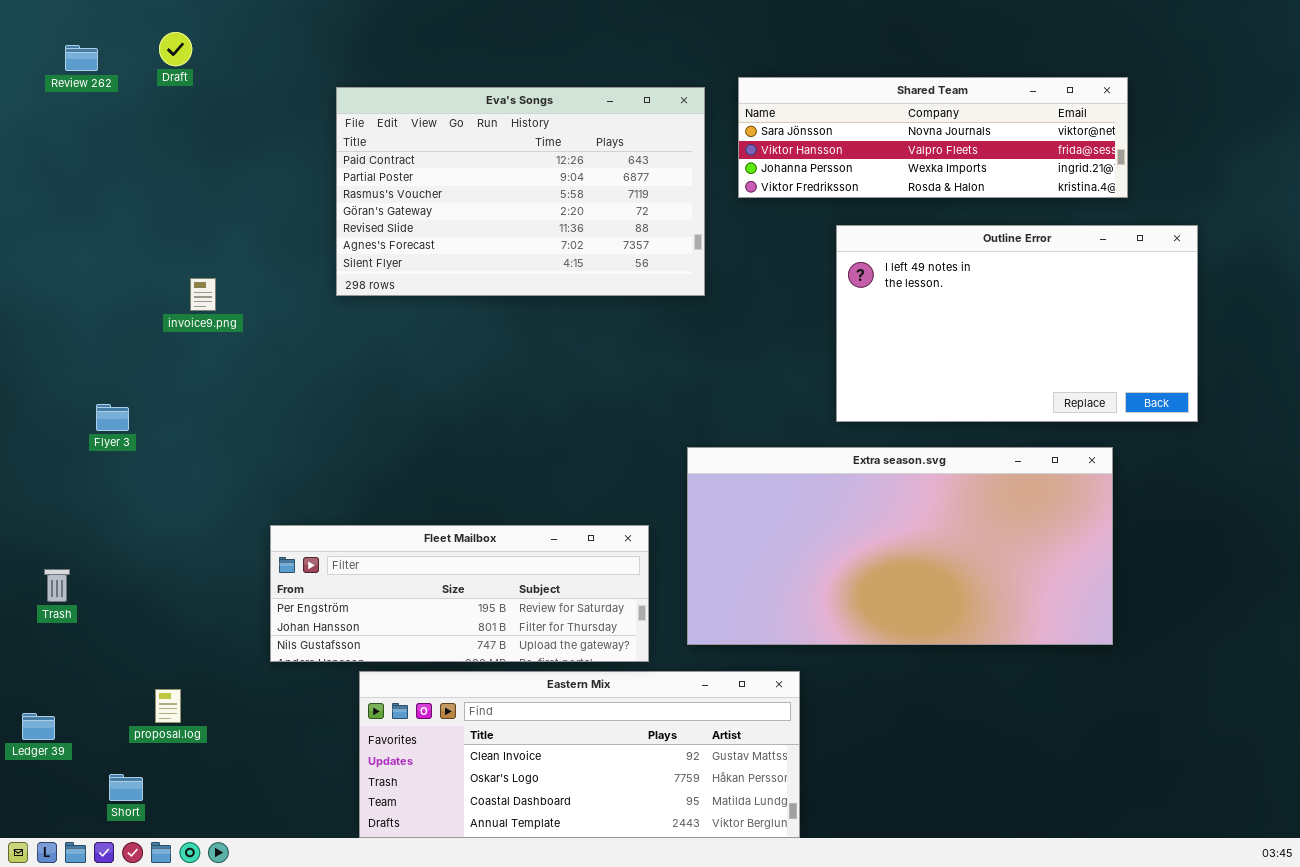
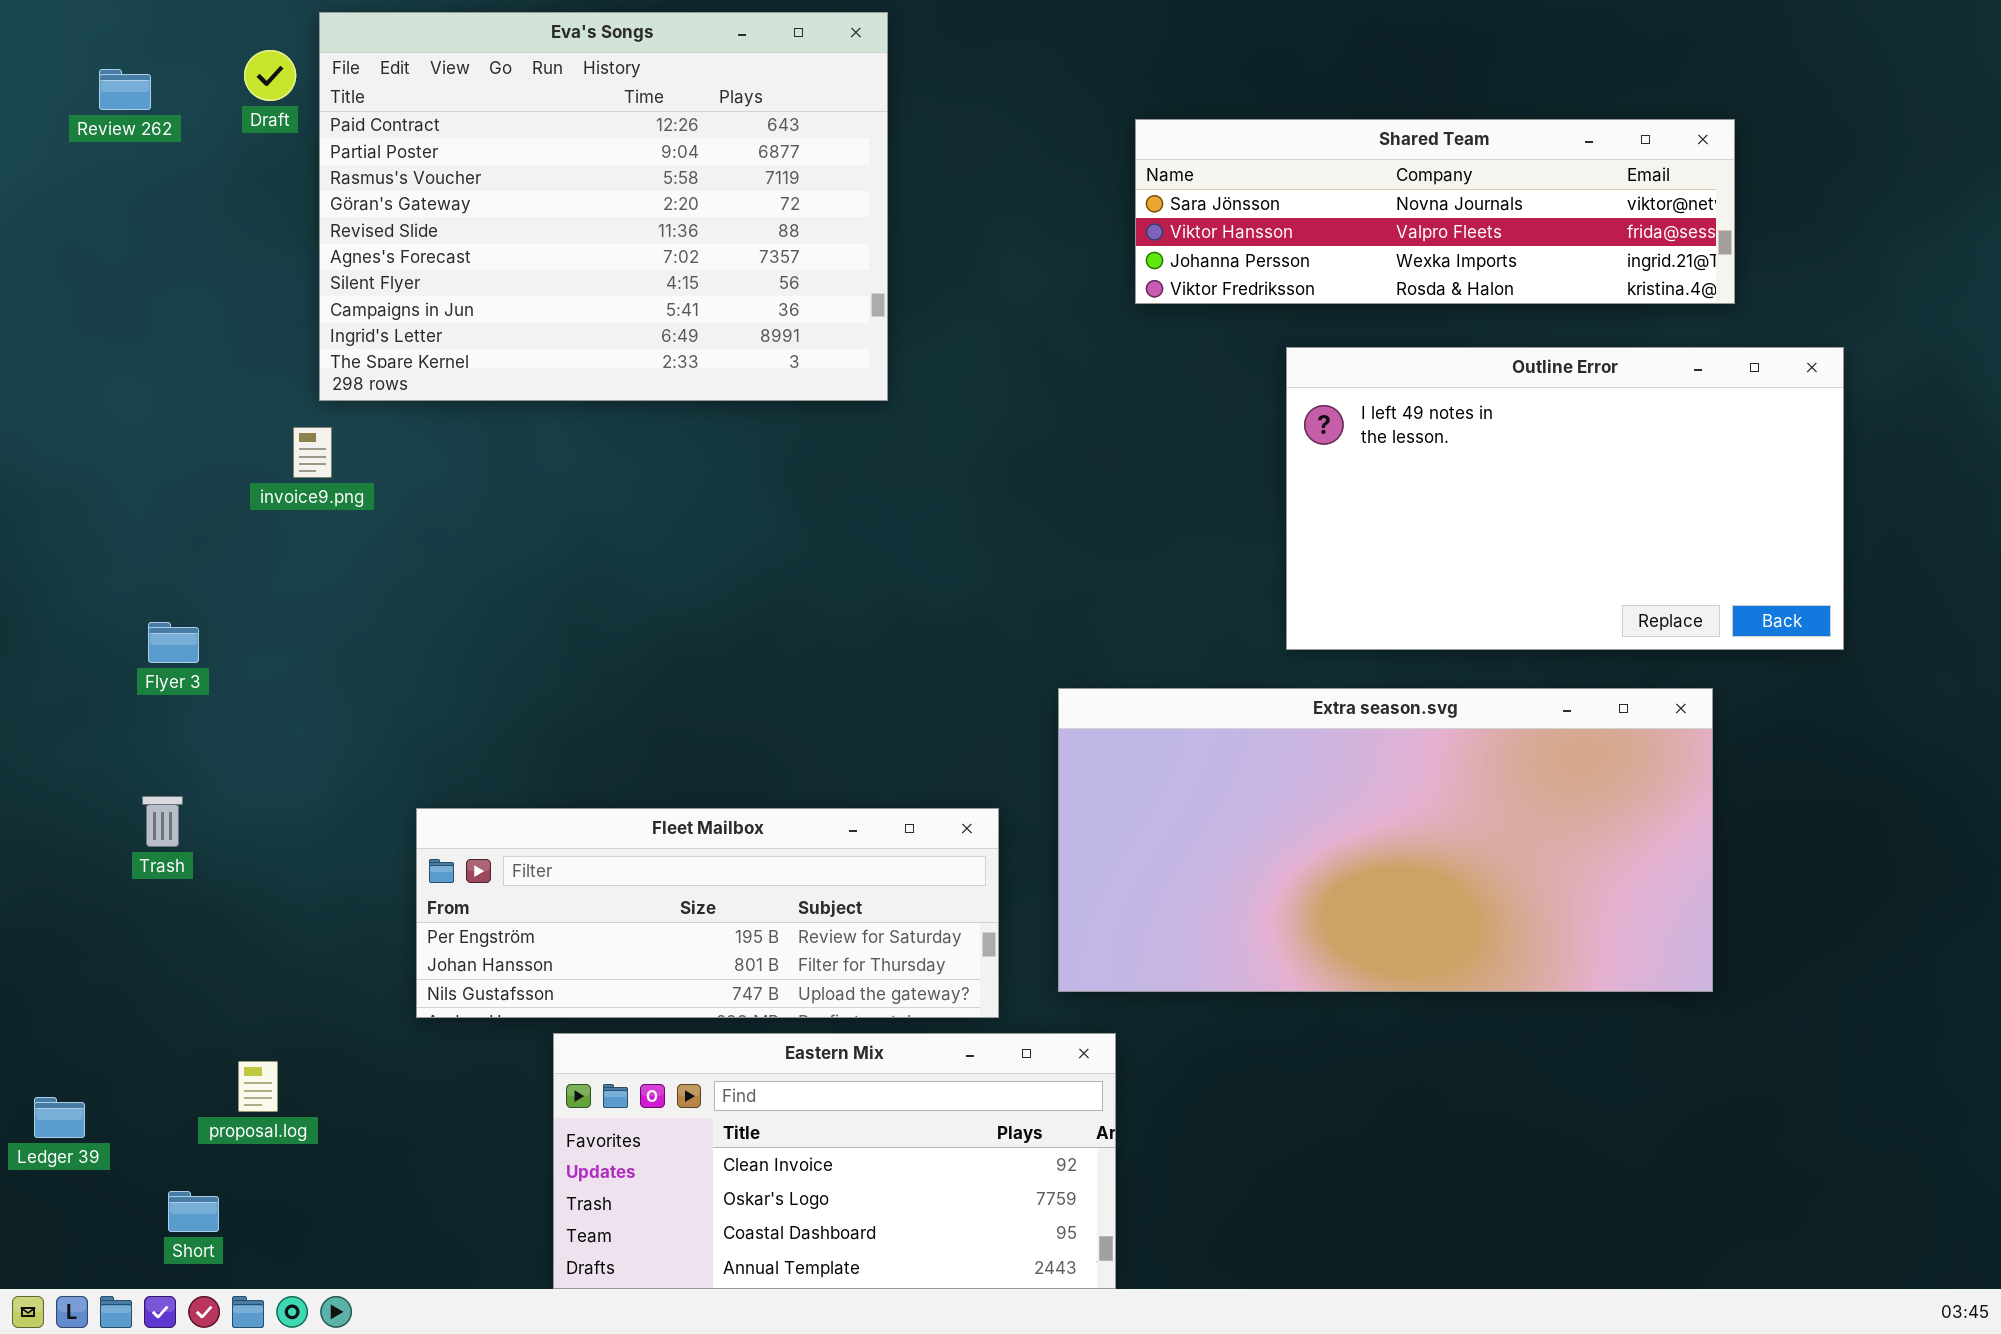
Eva's Songs: [336,87,705,296] -> [319,12,888,401], moved, resized
Trash: [44,569,70,602] -> [142,796,183,847], moved
Eastern Mix: [359,671,800,838] -> [553,1033,1116,1289], resized

